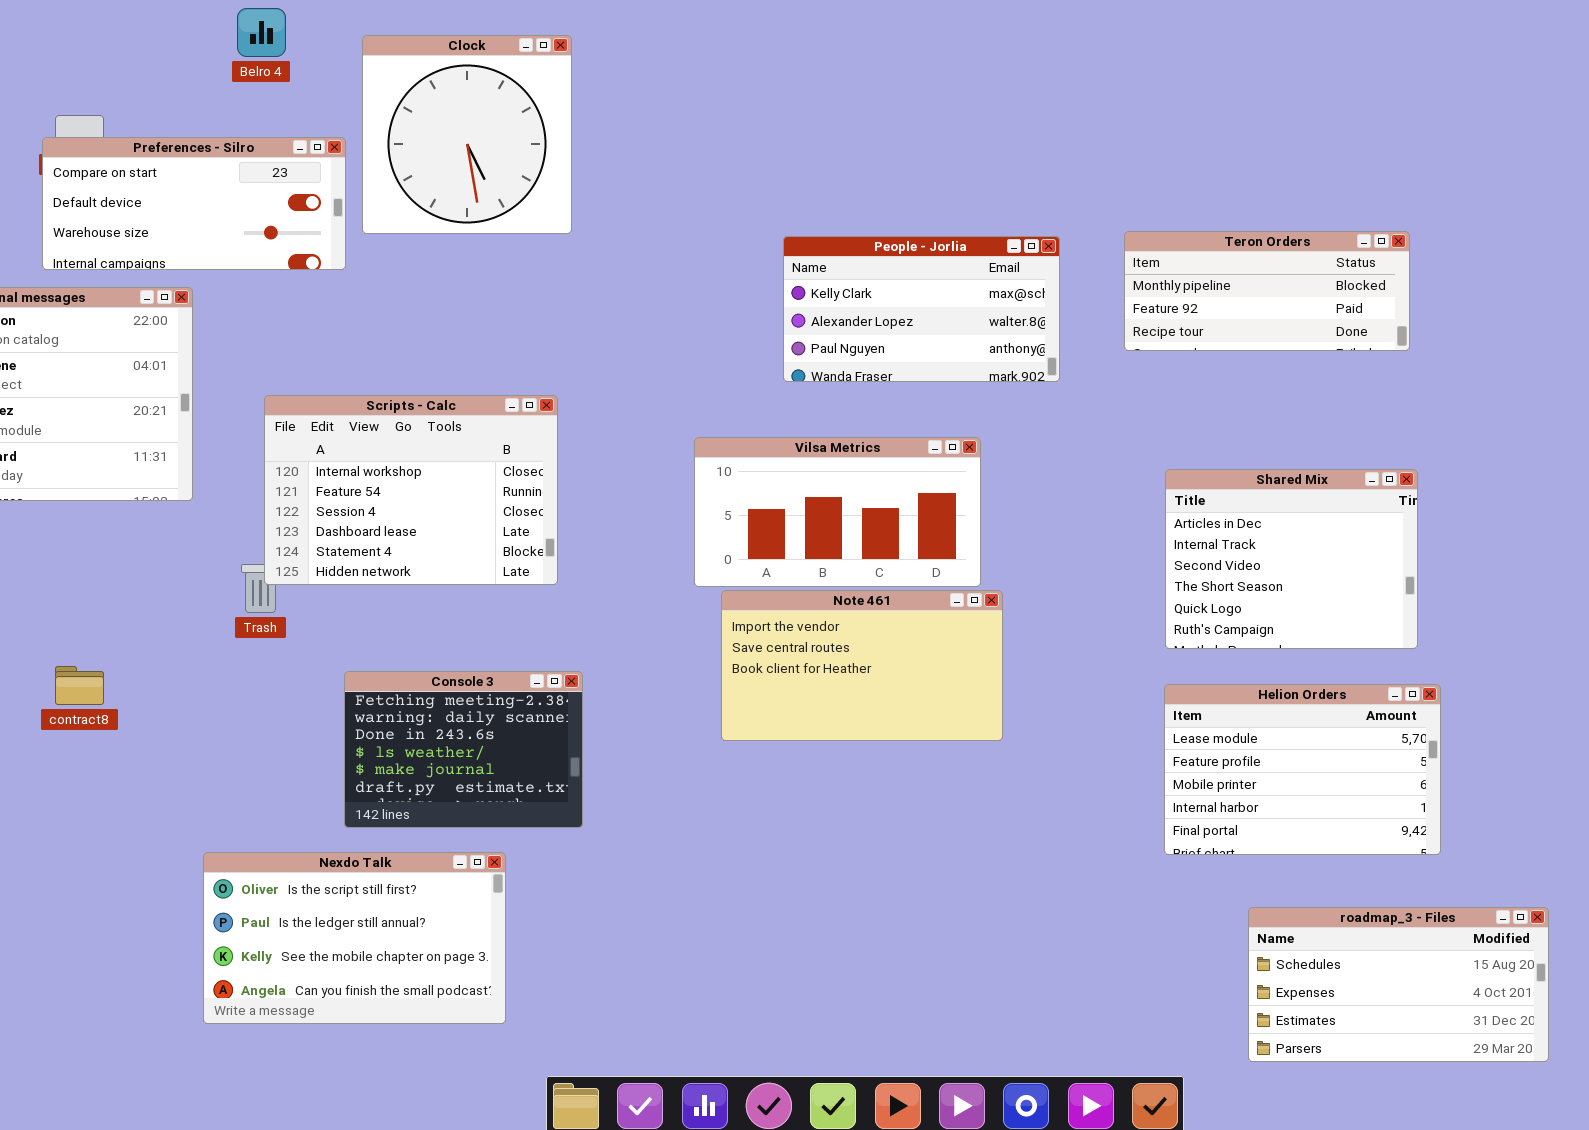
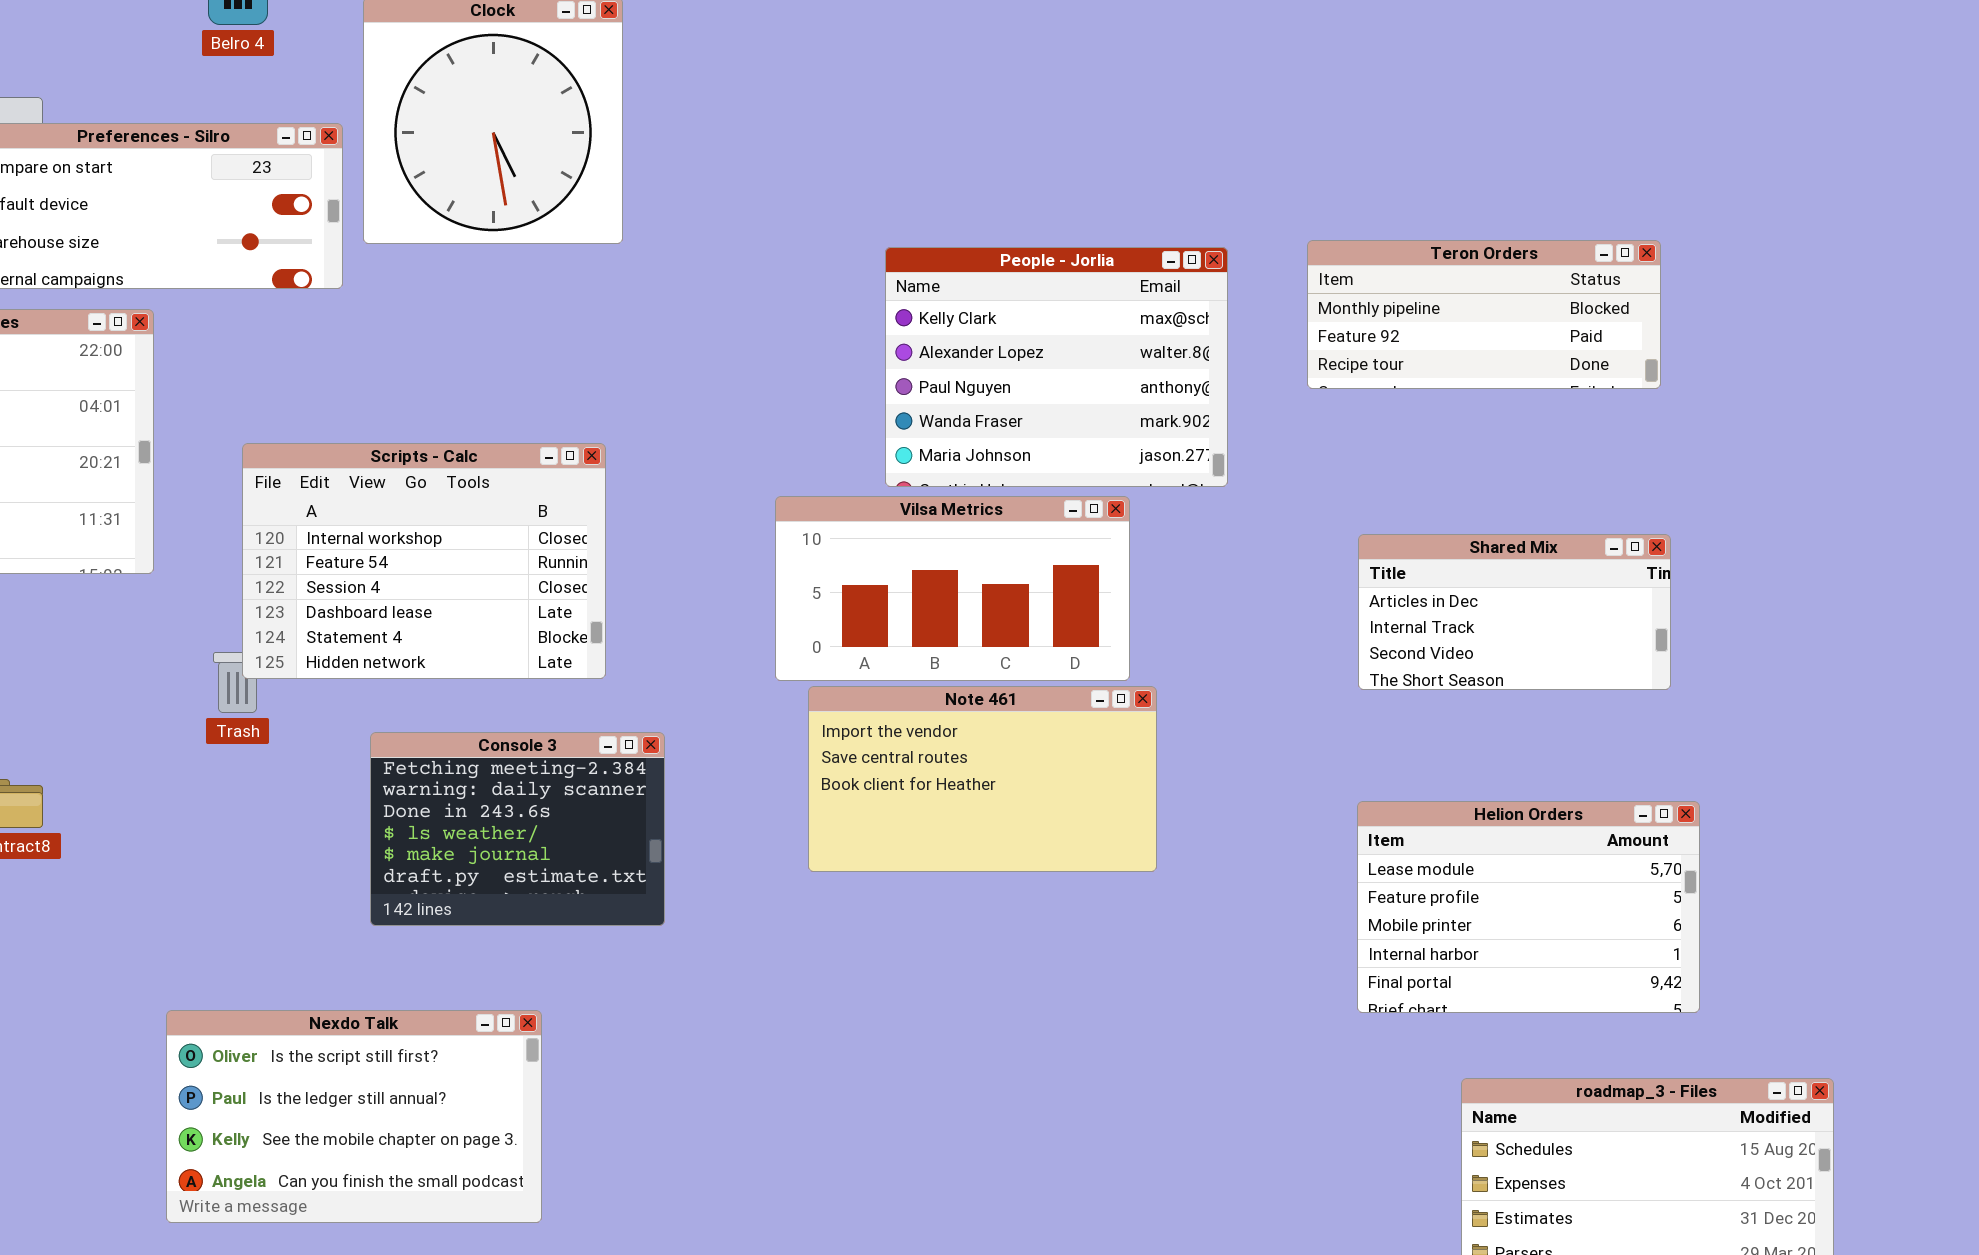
People - Jorlia: [783,236,1060,382] -> [885,247,1228,487], resized
Shared Mix: [1165,469,1418,649] -> [1358,534,1671,690], resized
Console 3: [344,671,583,828] -> [370,732,665,926], moved

